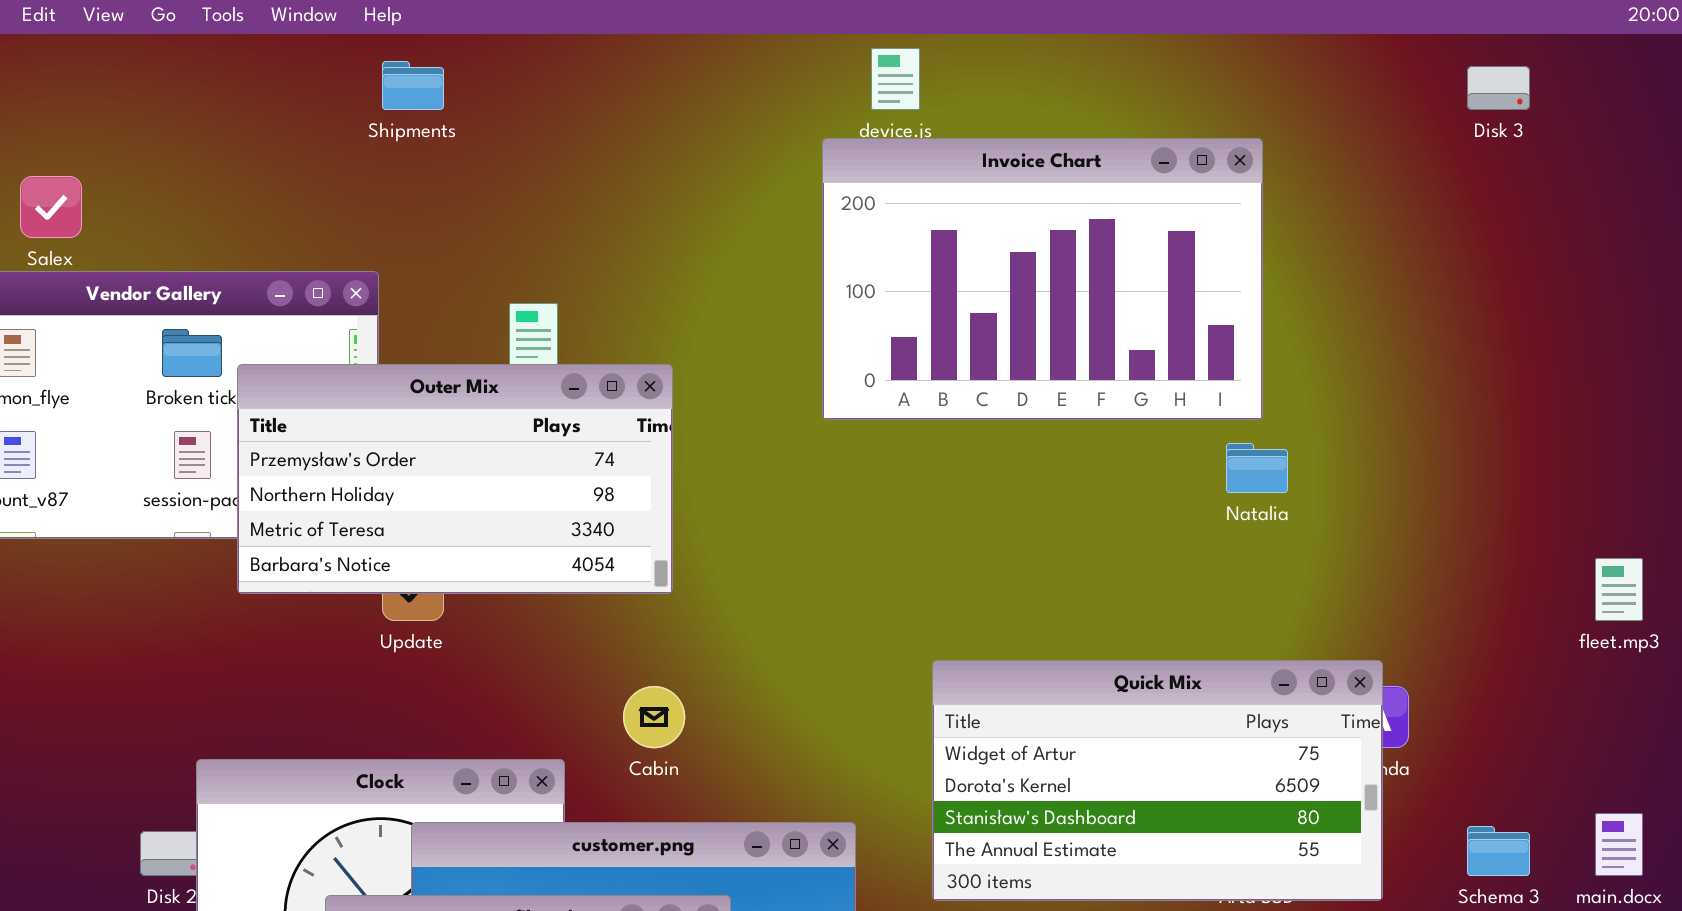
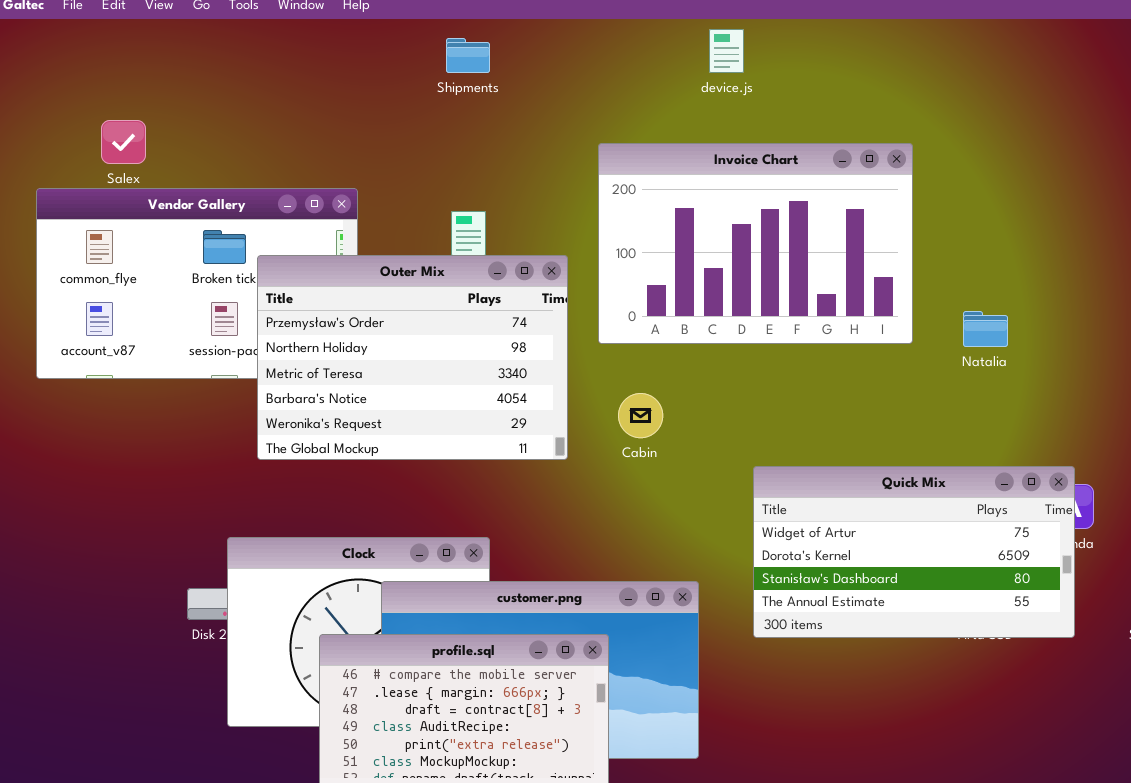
Shipments: [382,61,444,110] -> [446,38,490,73], moved
Invoice Chart: [822,138,1263,420] -> [598,143,913,344], moved
Outer Mix: [237,364,673,594] -> [257,255,568,460], resized
Cabin: [623,686,685,748] -> [618,393,663,438], moved

